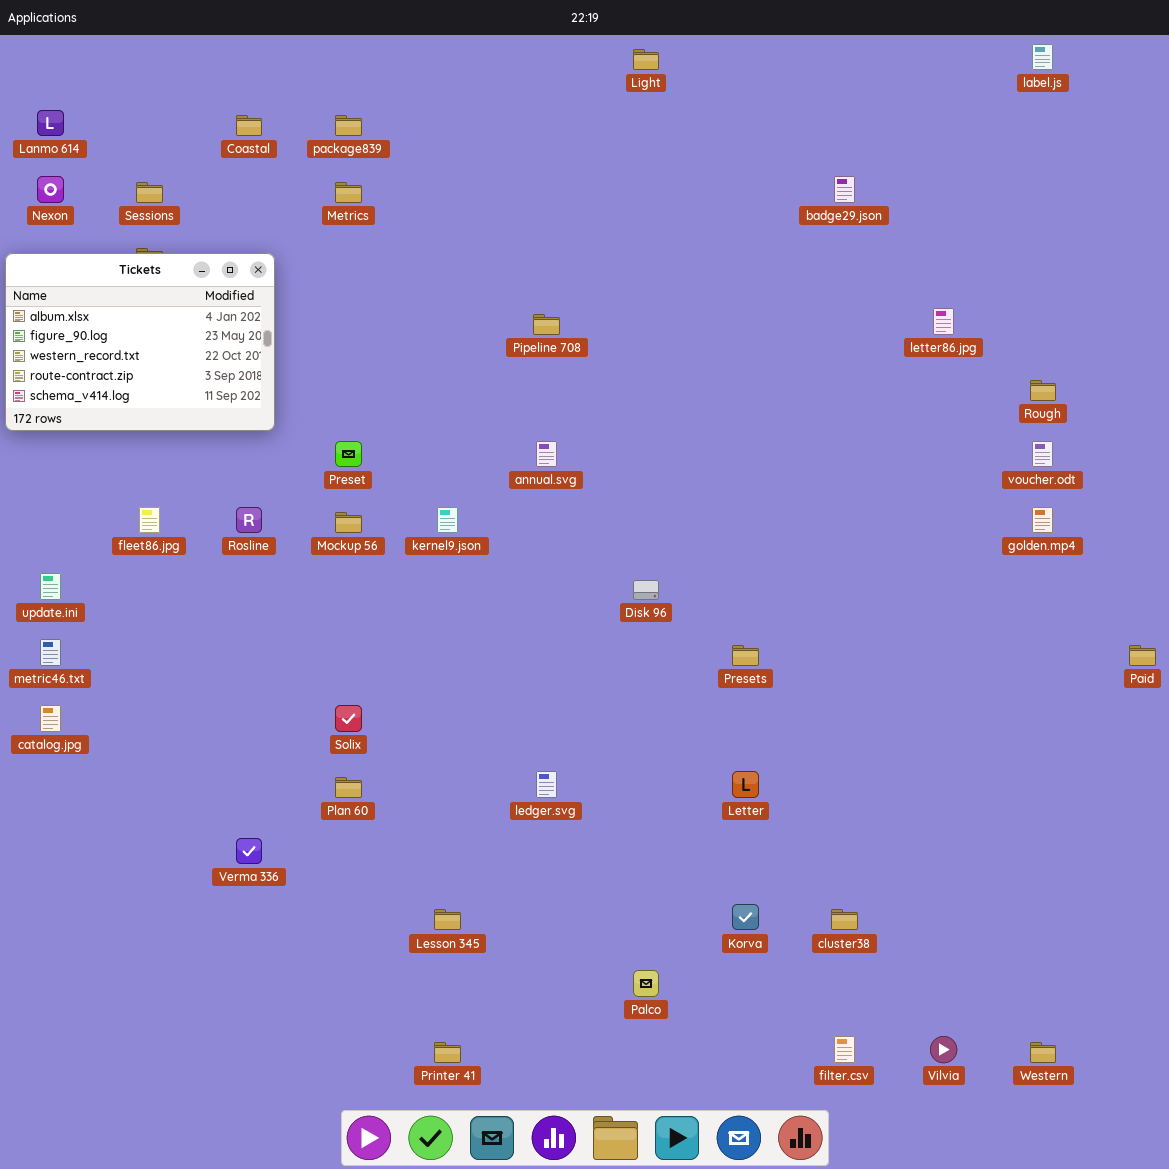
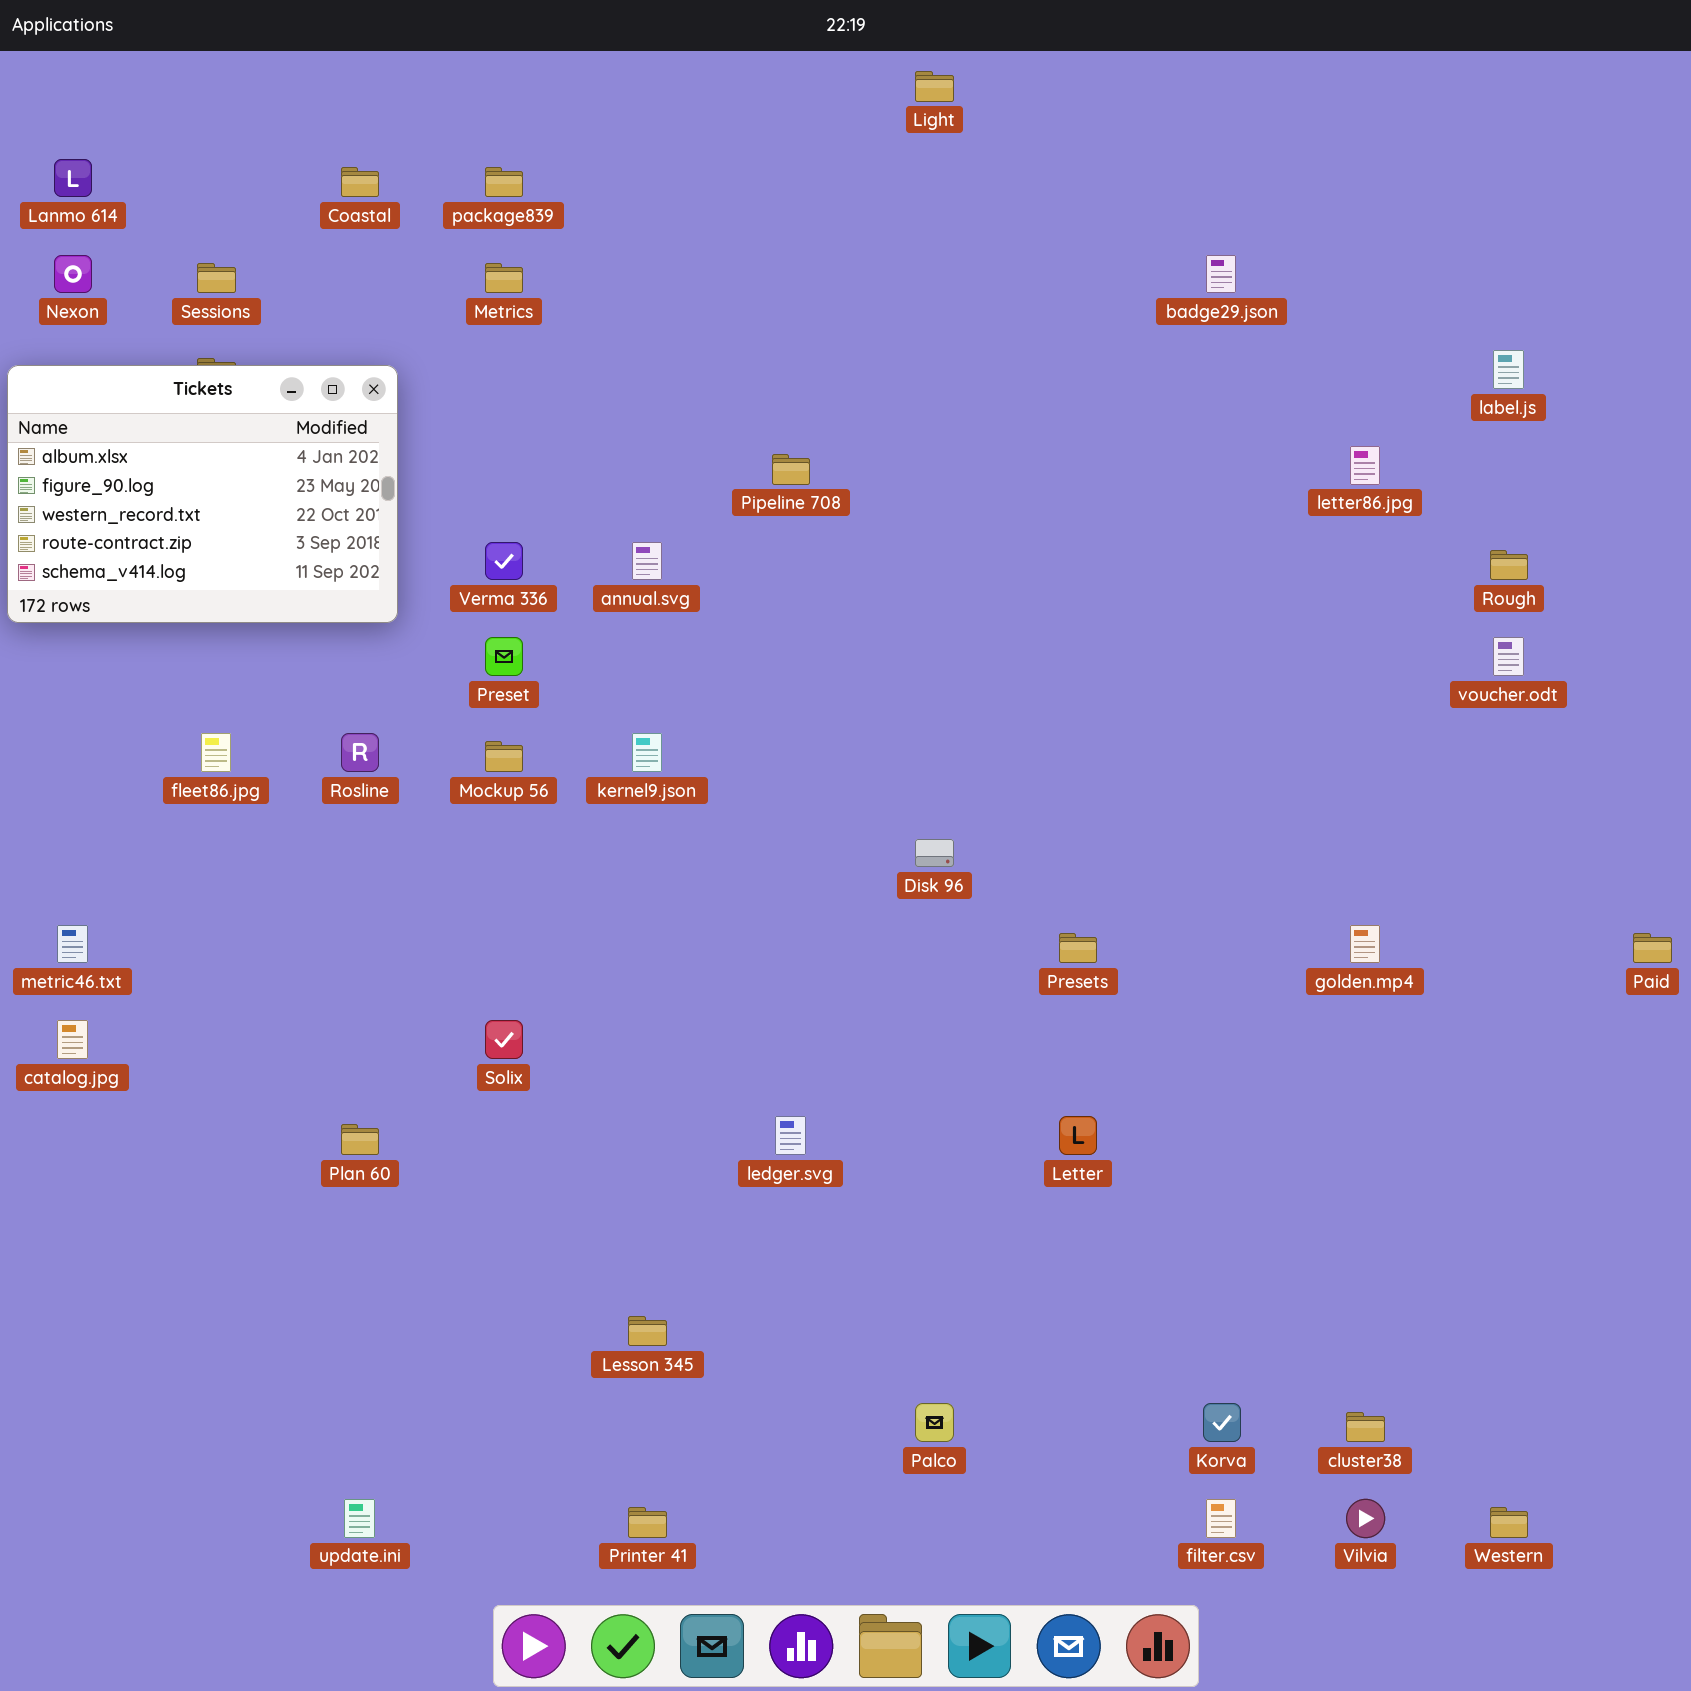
label.js: [1032,44,1053,70] -> [1493,350,1524,389], moved
annual.svg: [536,441,557,467] -> [632,542,662,580], moved
golden.mp4: [1032,507,1053,533] -> [1350,925,1380,963], moved
update.ini: [40,573,61,600] -> [344,1499,375,1538], moved
Plan 60: [335,777,362,798] -> [341,1124,379,1155], moved
Verma 336: [236,838,262,864] -> [485,542,523,580], moved
Korva: [732,904,759,930] -> [1203,1403,1241,1442], moved
cluster38: [831,909,858,930] -> [1346,1412,1385,1442], moved

